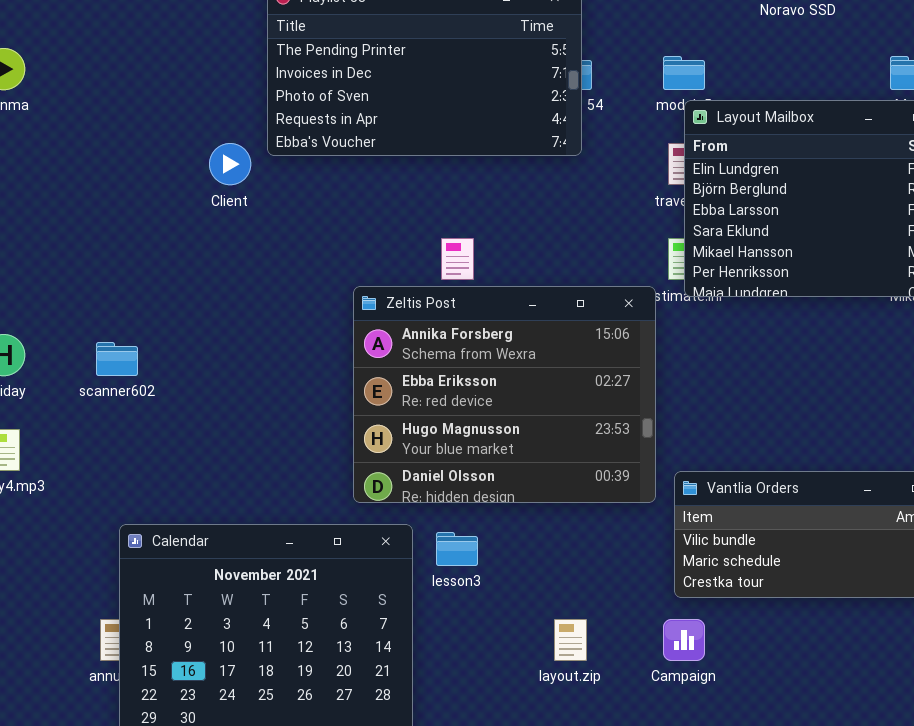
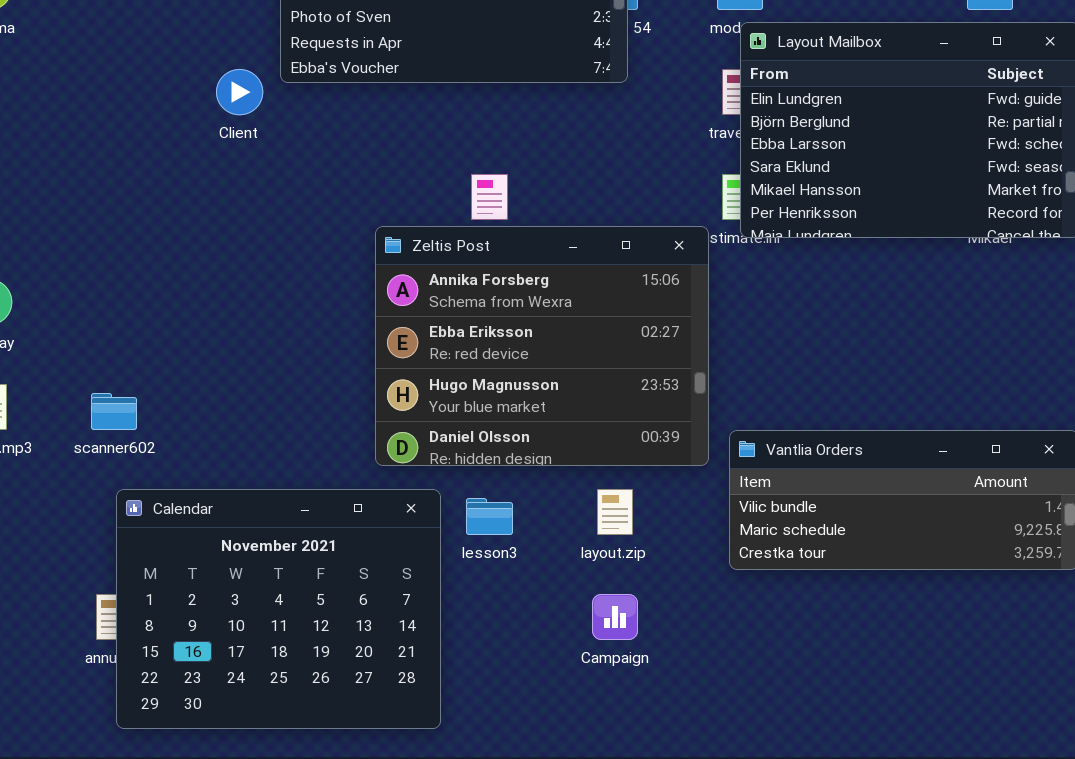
scanner602: [96,342,138,376] -> [91,393,137,430], moved
layout.zip: [554,619,587,661] -> [597,489,633,535], moved
Campaign: [663,619,705,661] -> [592,594,638,640], moved

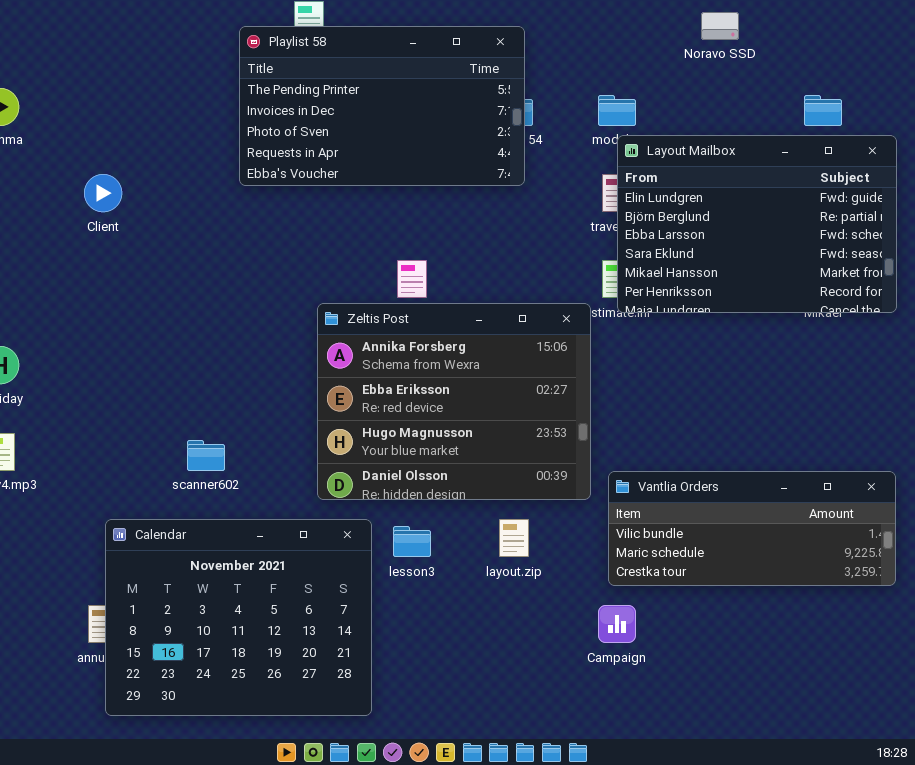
Client: [216,69,263,115] -> [84,174,122,212], moved
scanner602: [91,393,137,430] -> [187,440,225,471], moved
Campaign: [592,594,638,640] -> [598,605,636,643], moved

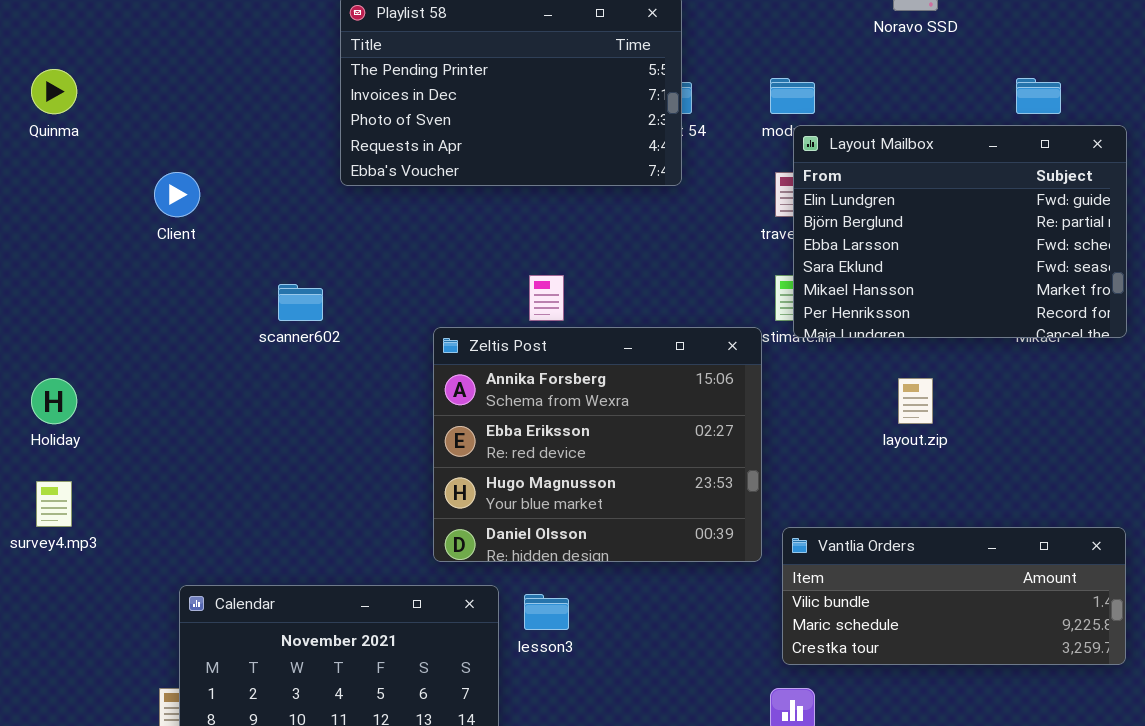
scanner602: [187,440,225,471] -> [278,284,323,321], moved
layout.zip: [499,519,529,557] -> [898,378,933,424], moved

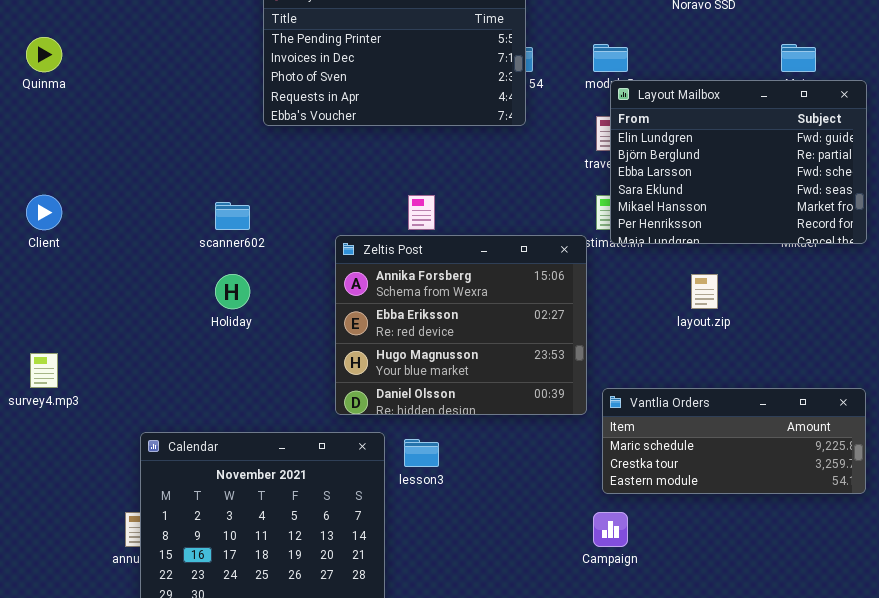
Client: [154,172,200,217] -> [26,195,62,230], moved
Holiday: [31,378,77,424] -> [215,274,250,309], moved
Vantlia Orders: [782,527,1126,665] -> [602,388,866,494], scrolled down 1 row

